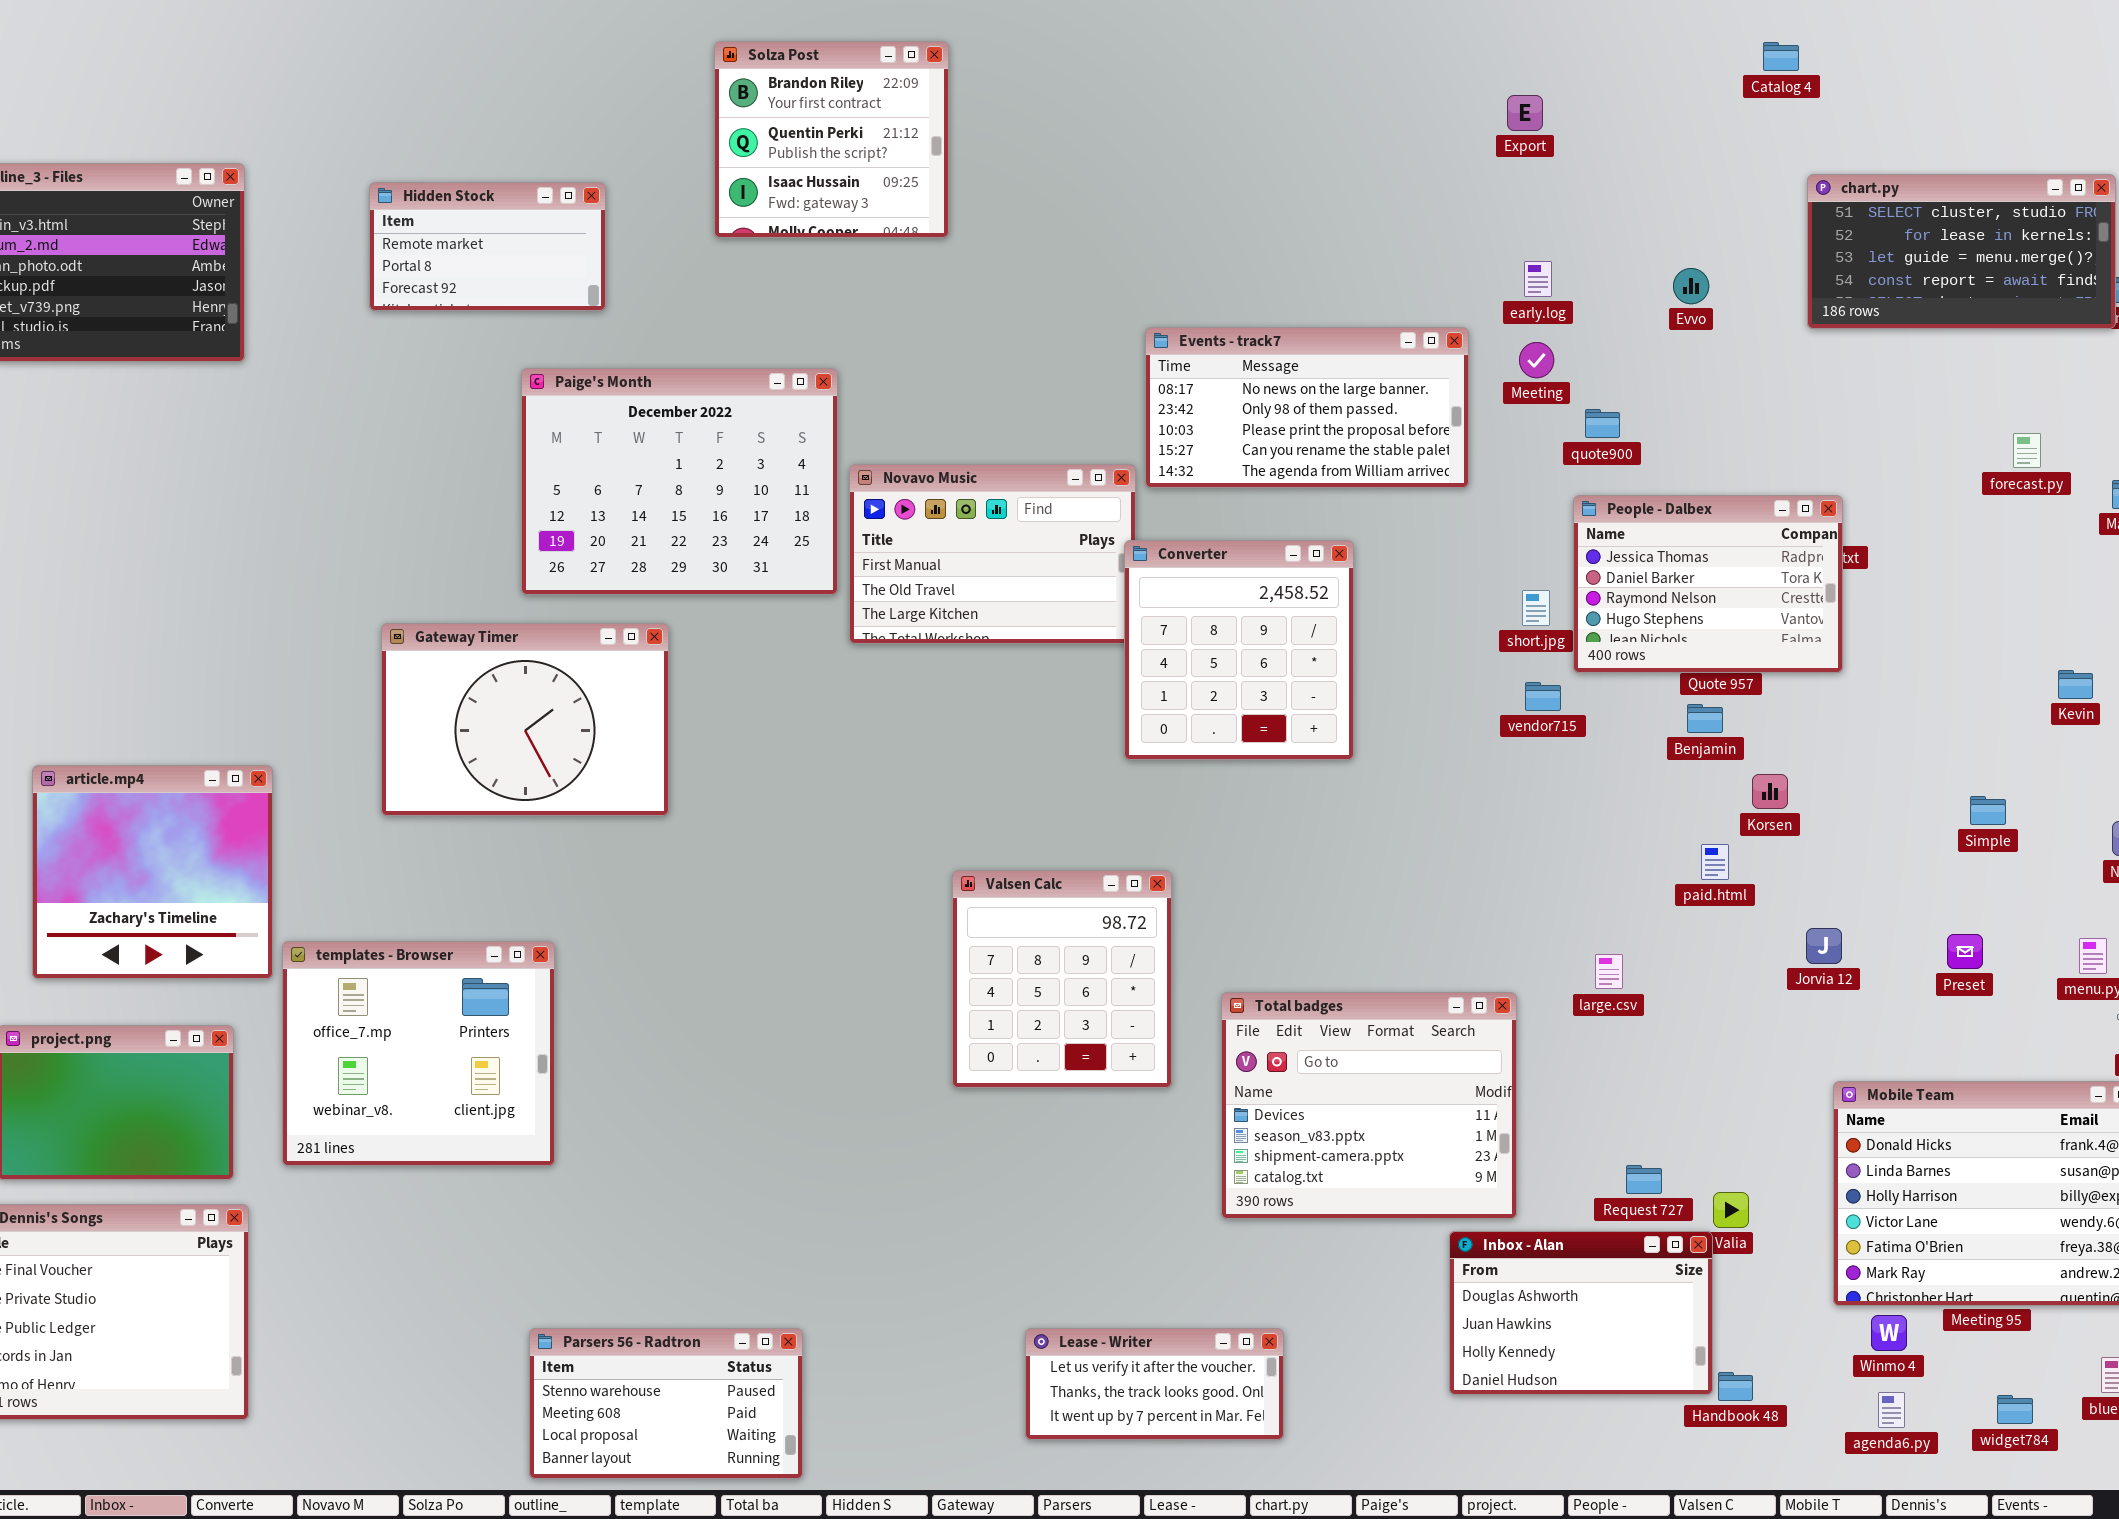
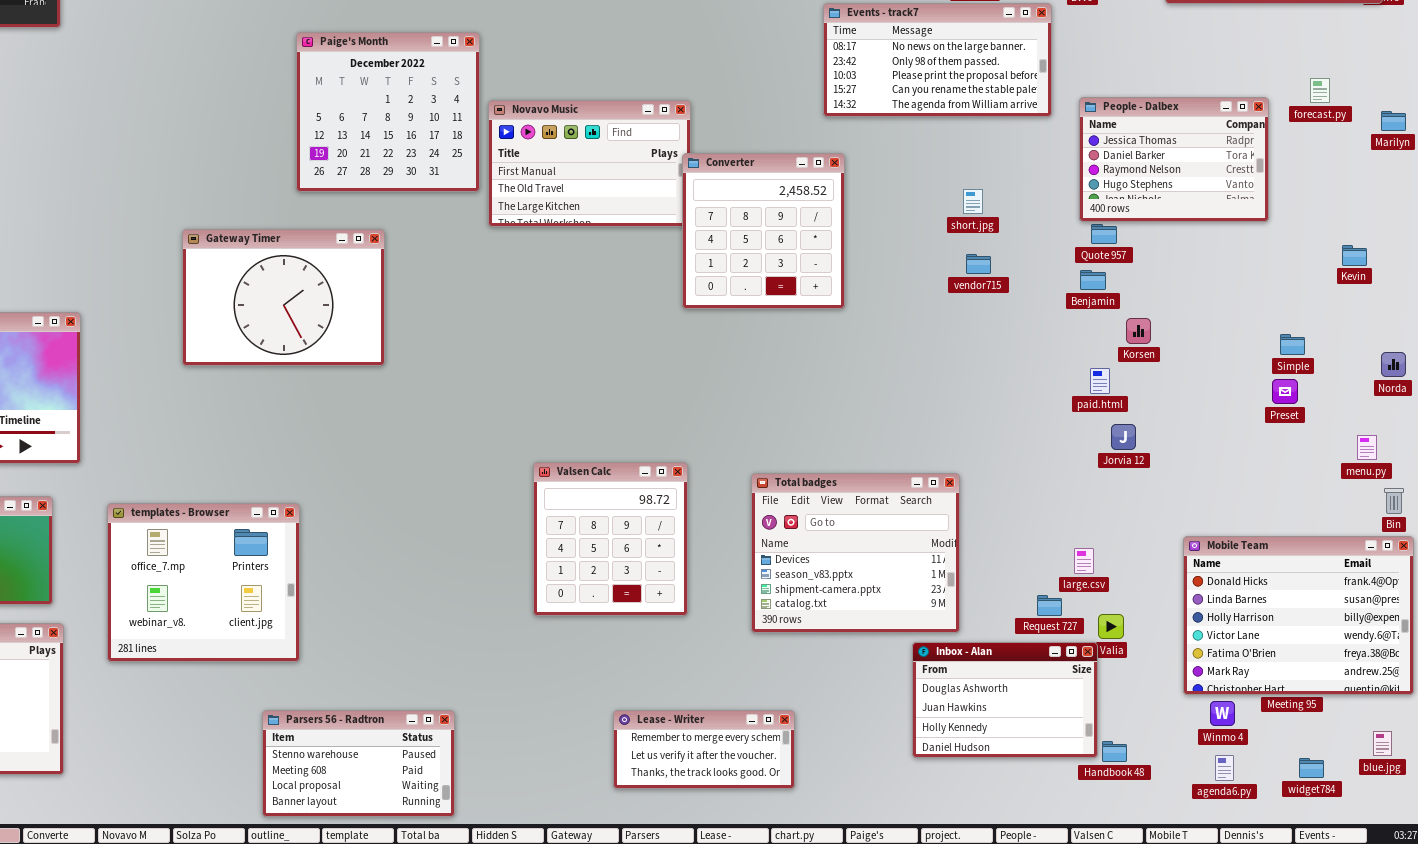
Events - track7: [1145,327,1469,488] -> [823,3,1052,117], moved
Paige's Month: [521,368,838,595] -> [296,32,480,192], resized
People - Dalbex: [1573,495,1843,673] -> [1079,97,1269,222], moved
Gateway Timer: [381,623,669,816] -> [182,229,385,366], moved
Valsen Calc: [952,870,1172,1088] -> [533,462,688,616], moved
Jorvia 12: [1806,928,1842,964] -> [1111,424,1136,450], moved
Preset: [1947,934,1983,969] -> [1272,379,1298,404], moved
templates - Browser: [282,941,555,1166] -> [107,503,300,662], moved
large.csv: [1595,954,1623,989] -> [1074,548,1094,574], moved
Lease - Writer: [1025,1328,1284,1440] -> [613,710,795,789], scrolled up 1 row

